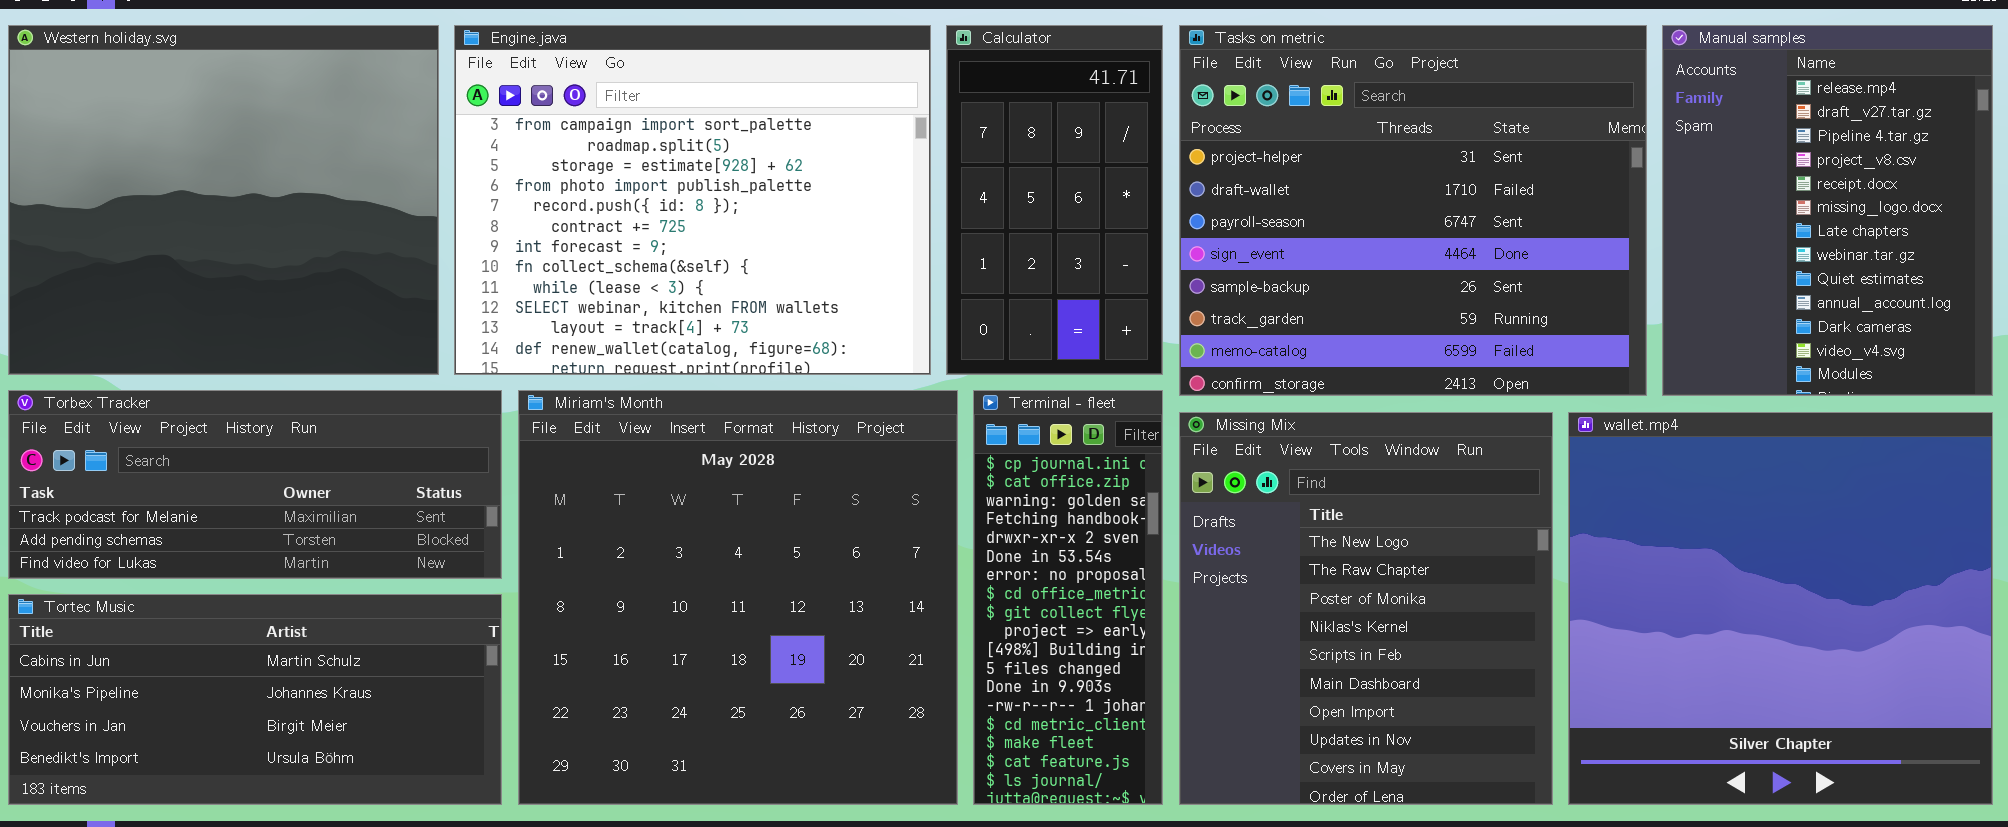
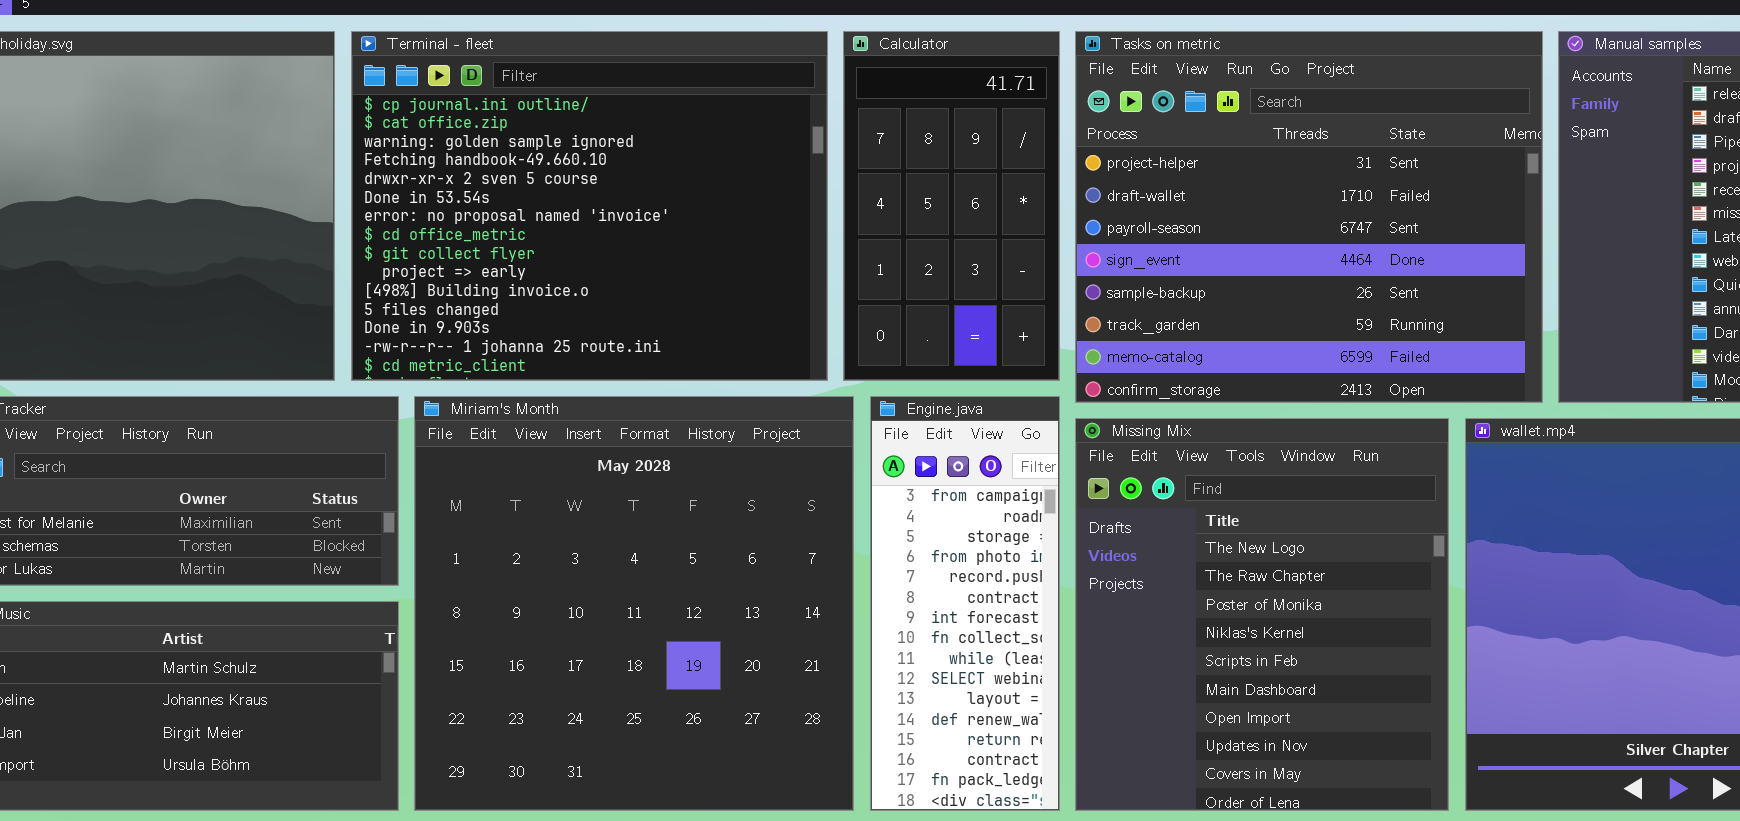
Engine.java: [454,25,931,375] -> [870,396,1060,811], moved, resized
Terminal - fleet: [973,390,1163,805] -> [351,31,828,381], moved, resized

